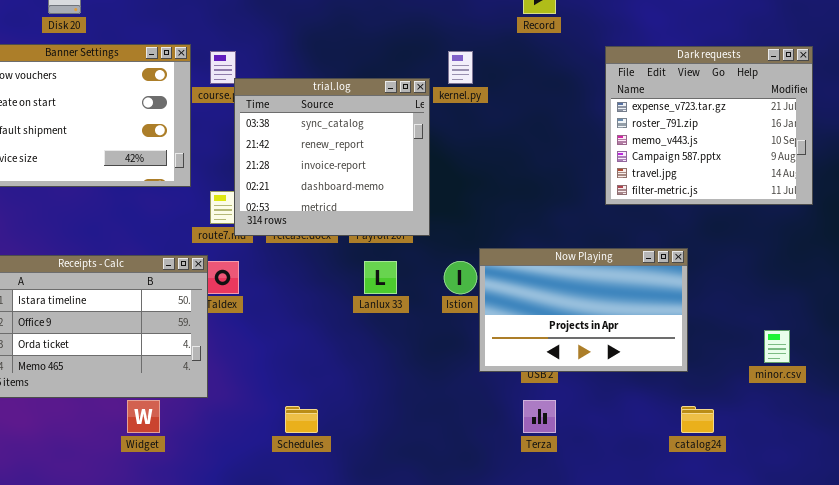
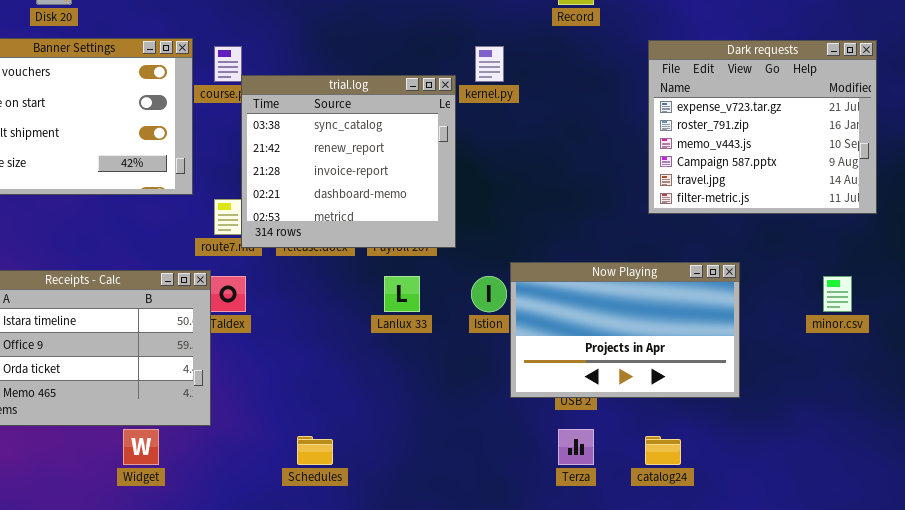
minor.csv: [764,330,790,363] -> [823,276,852,312], moved
catalog24: [681,406,714,433] -> [645,436,681,465], moved

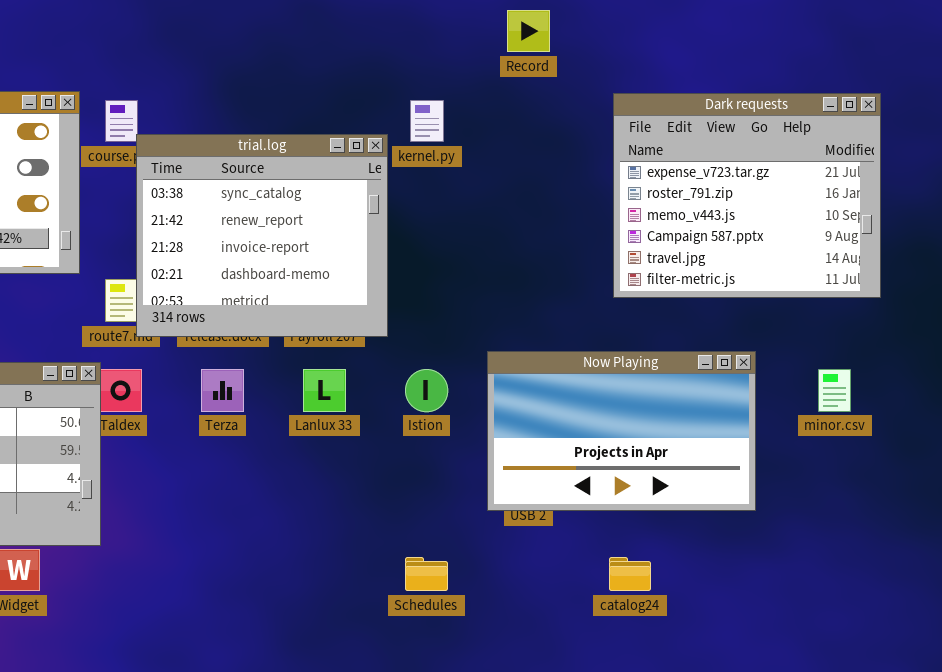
Now Playing: [510,262,740,398] -> [487,351,756,511], moved
Terza: [558,429,594,465] -> [201,369,244,412], moved
Schedules: [297,436,333,465] -> [405,557,448,591], moved

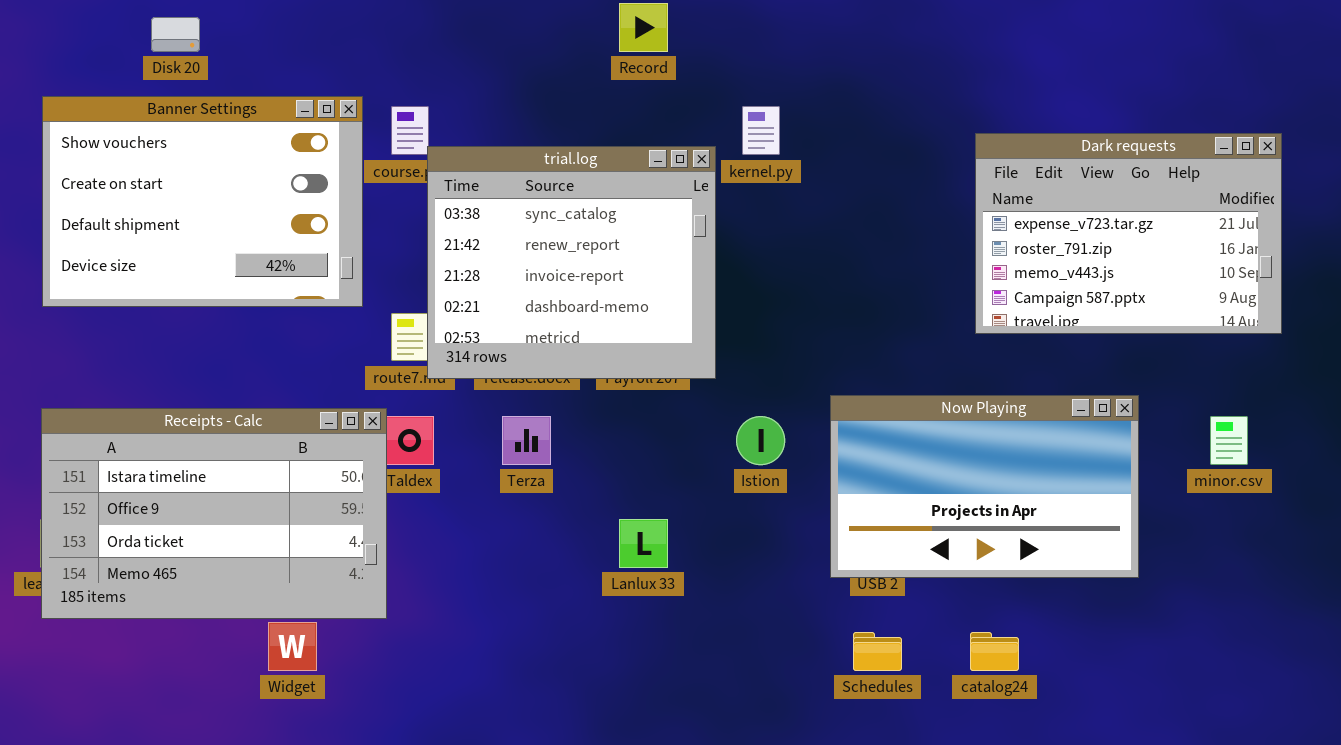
Record: [507,10,550,52] -> [619,3,668,52], moved
Dark requests: [613,93,881,298] -> [975,133,1282,334], resized
Lanlux 33: [303,369,346,412] -> [619,519,668,568], moved
Schedules: [405,557,448,591] -> [853,632,902,671], moved

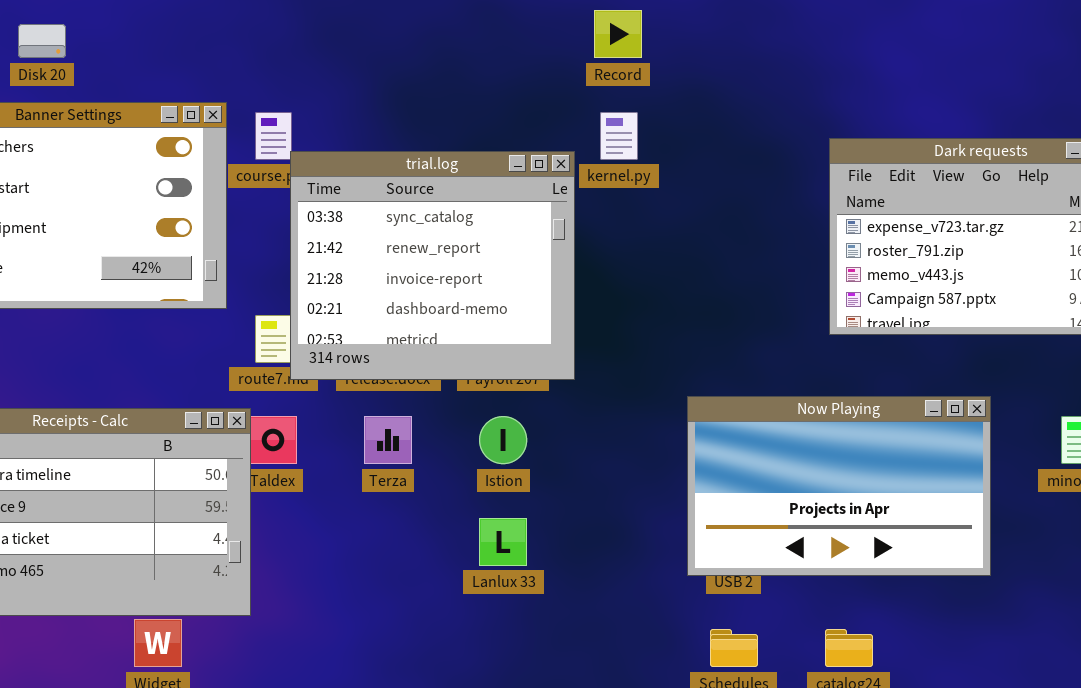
Record: [619,3,668,52] -> [594,10,642,58], moved
Istion: [736,416,785,465] -> [479,416,527,464], moved

